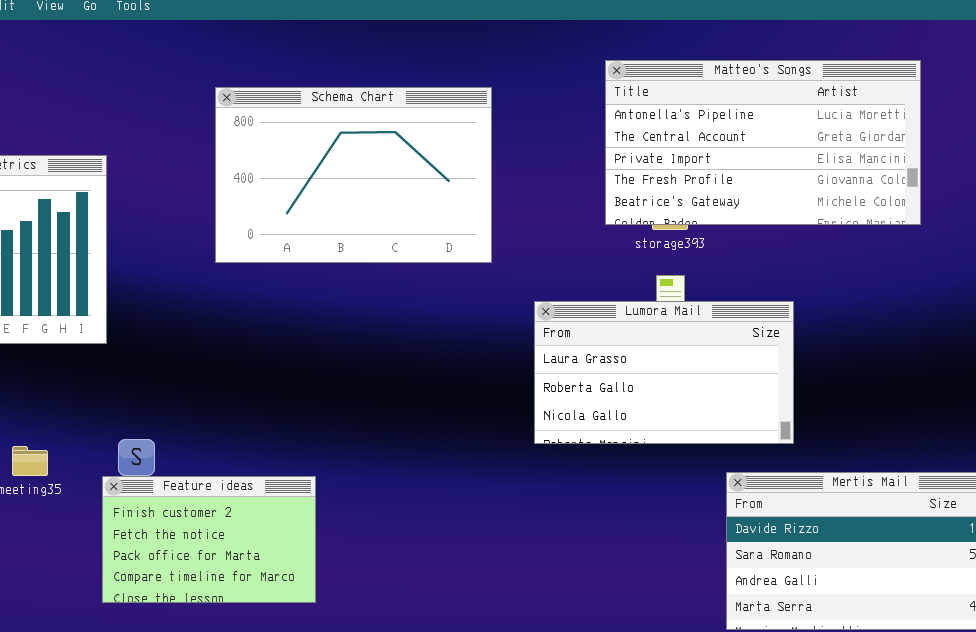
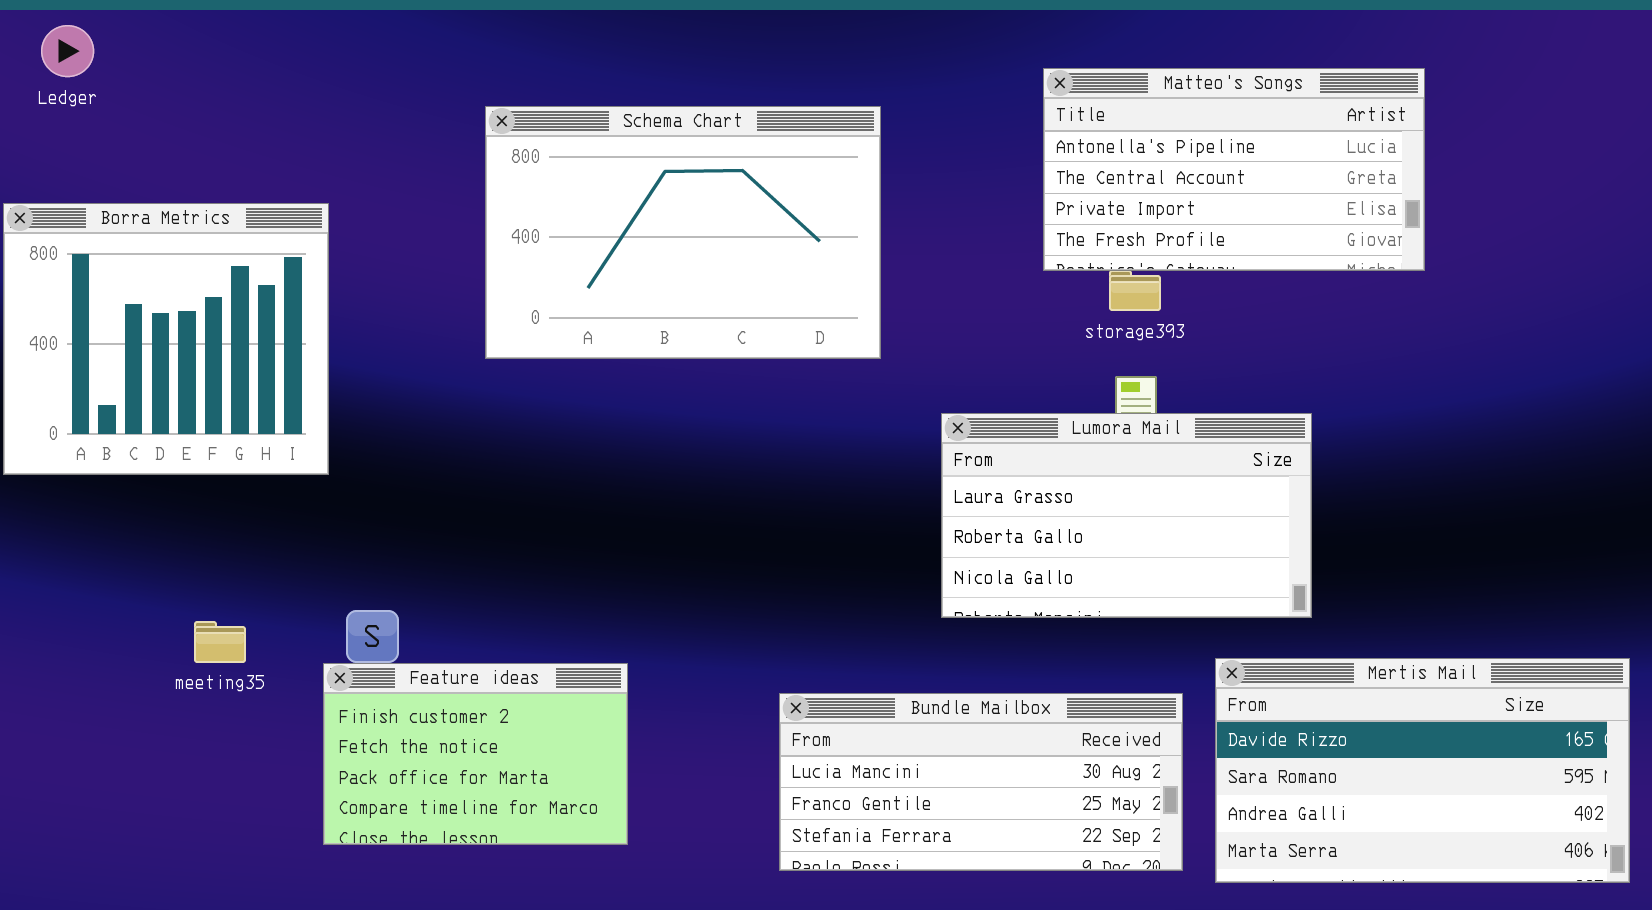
Matteo's Songs: [605,60,921,225] -> [1043,68,1425,271], resized
Bundle Mailbox: none -> [779,693,1183,871], opened

